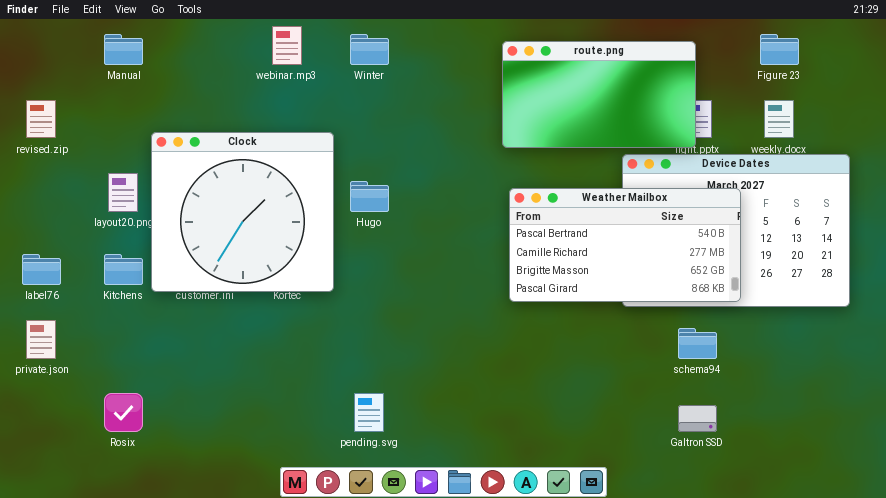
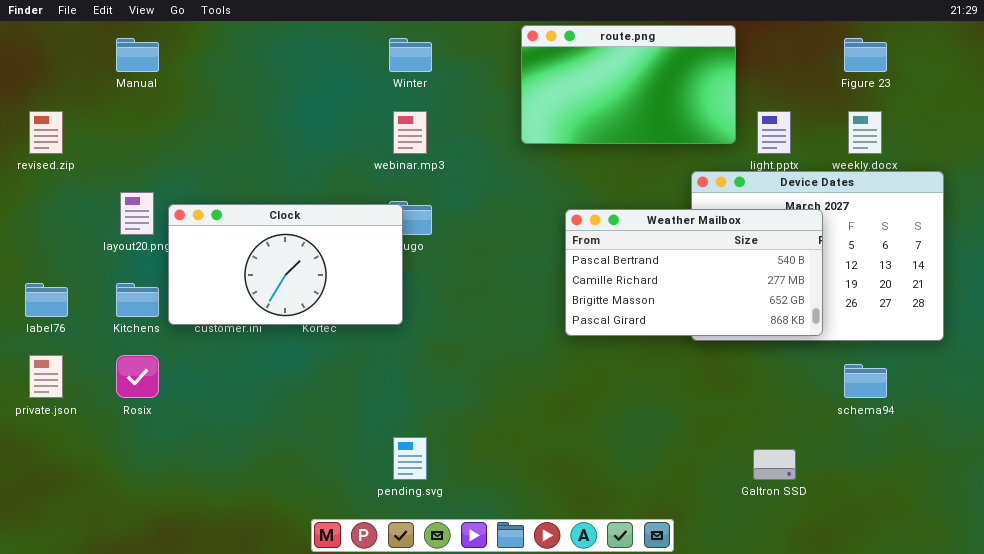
webinar.mp3: [272,26,302,65] -> [393,111,427,154], moved
route.png: [502,41,696,148] -> [521,25,736,144], moved
Clock: [151,132,334,292] -> [168,204,403,325], resized
schema94: [678,328,717,359] -> [844,364,887,398], moved
Rosix: [104,393,143,432] -> [116,355,159,398], moved

